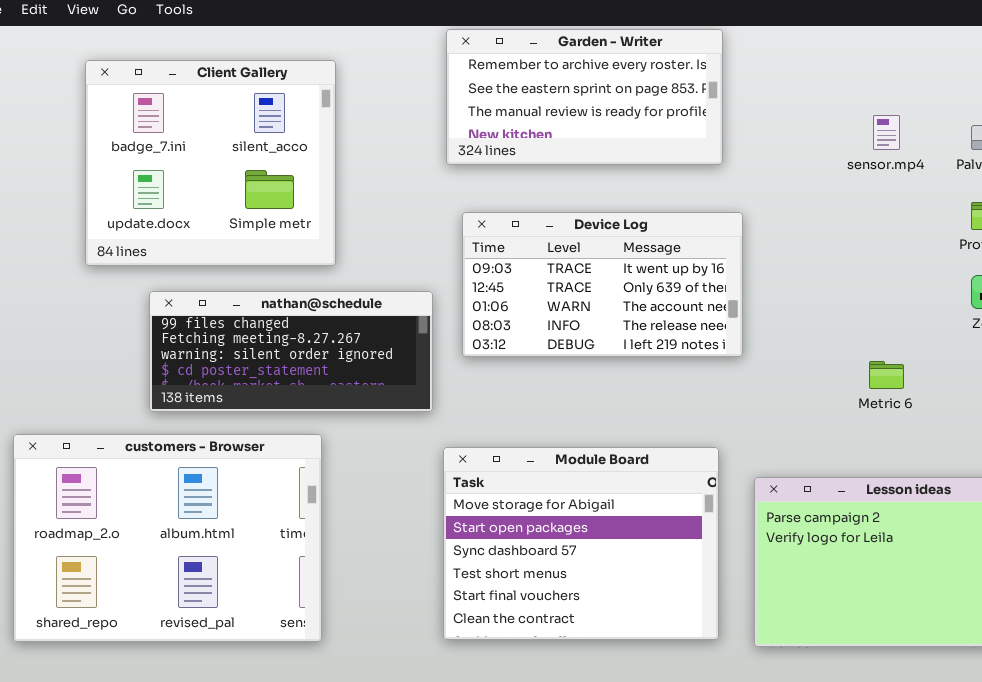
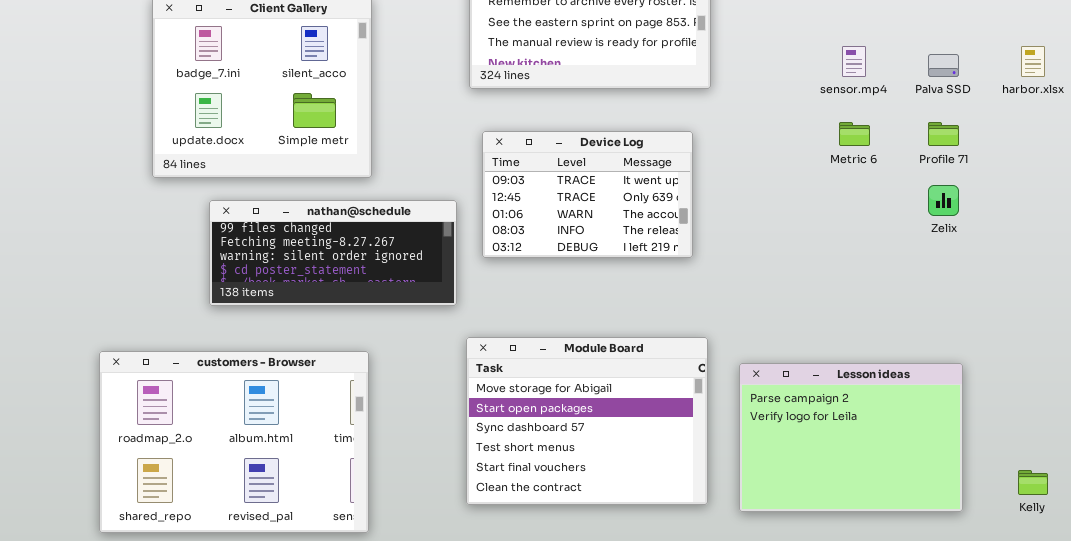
Device Log: [462,212,743,357] -> [482,131,693,258], resized
Metric 6: [869,361,904,389] -> [839,122,870,146], moved
customers - Browser: [13,434,322,642] -> [99,351,369,533], moved

